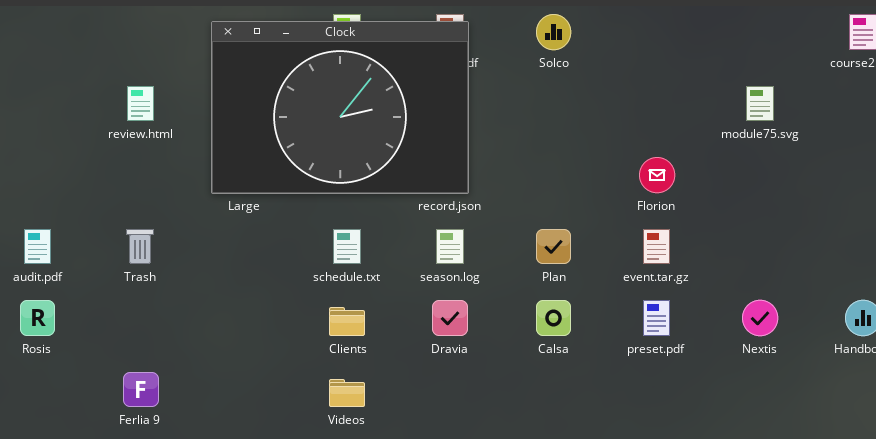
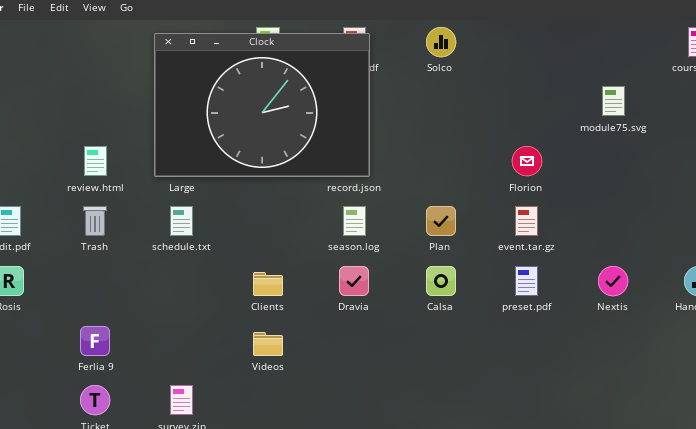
review.html: [127,86,154,121] -> [84,146,107,176], moved
schedule.txt: [333,229,361,264] -> [170,206,193,236], moved

